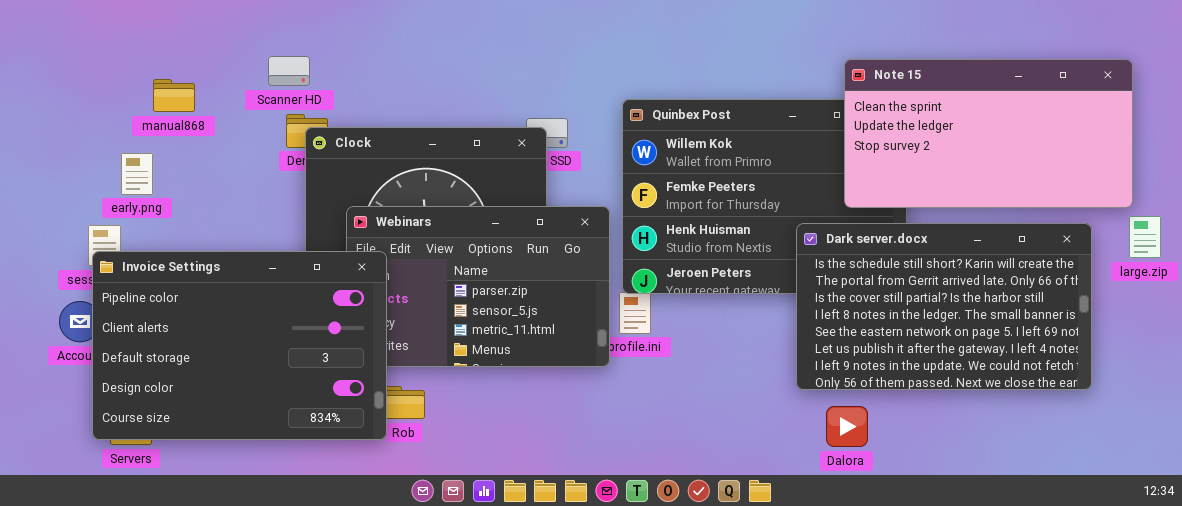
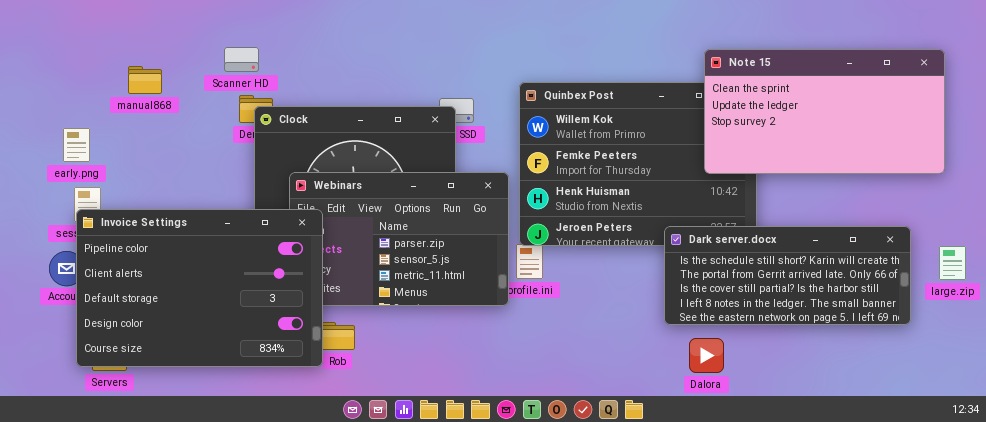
early.png: [121,153,153,195] -> [63,128,90,162], moved
large.zip: [1129,216,1161,258] -> [939,246,966,280], moved
Dark server.docx: [796,223,1092,390] -> [664,226,911,325], resized

